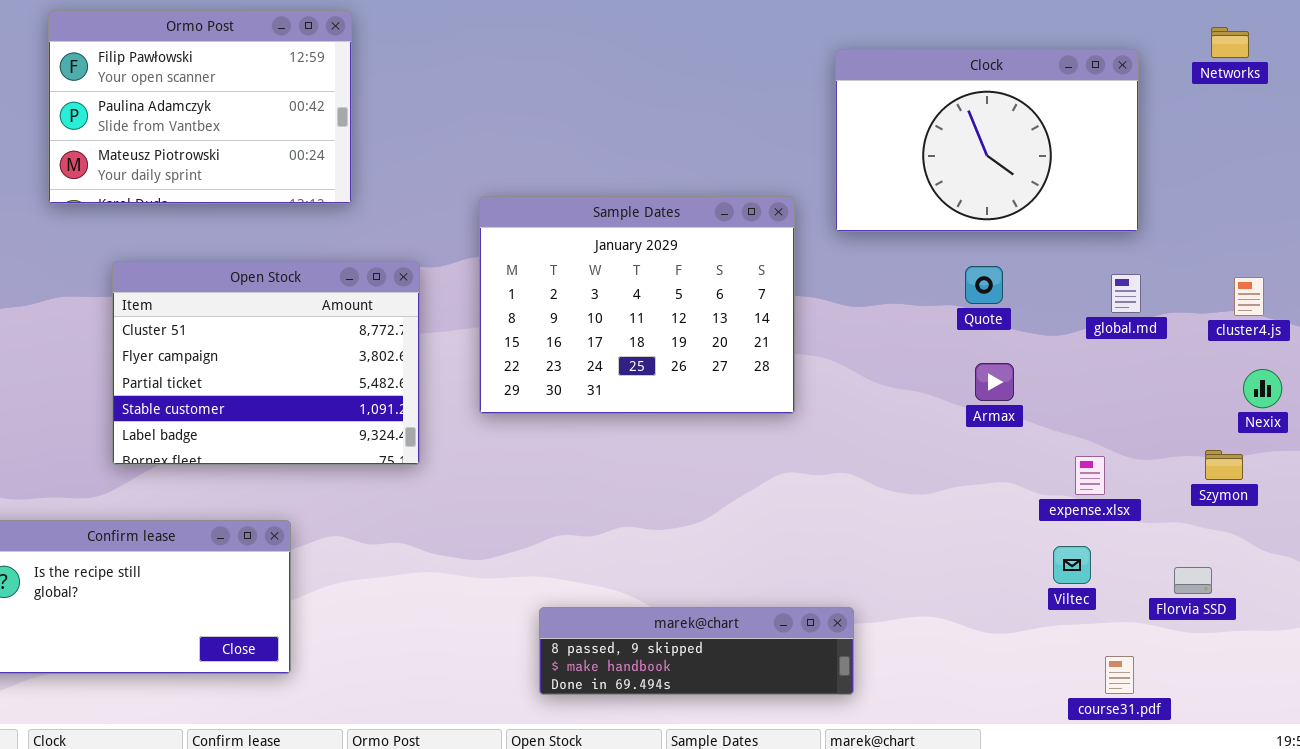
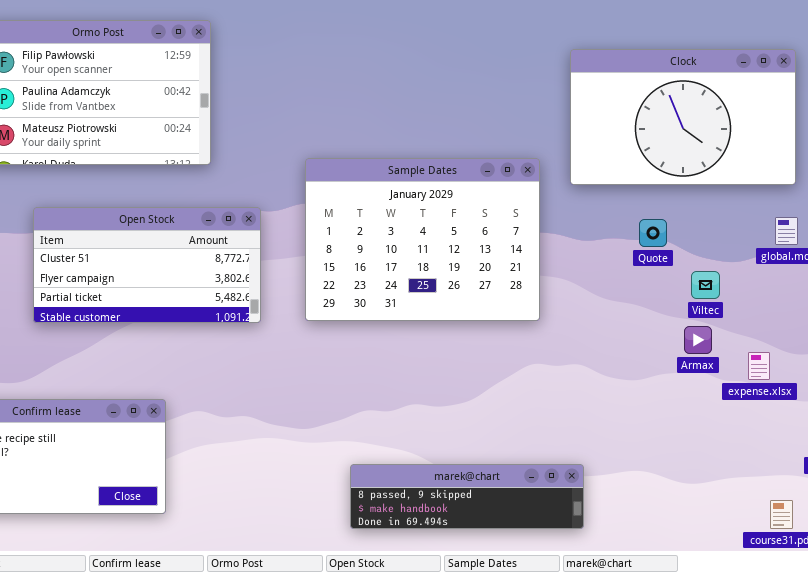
Open Stock: [112,261,420,465] -> [33,207,261,323], resized
Quote: [965,266,1003,304] -> [639,219,667,247], moved
Armax: [975,363,1014,401] -> [684,326,712,354], moved
Viltec: [1053,546,1091,584] -> [691,271,720,299], moved

